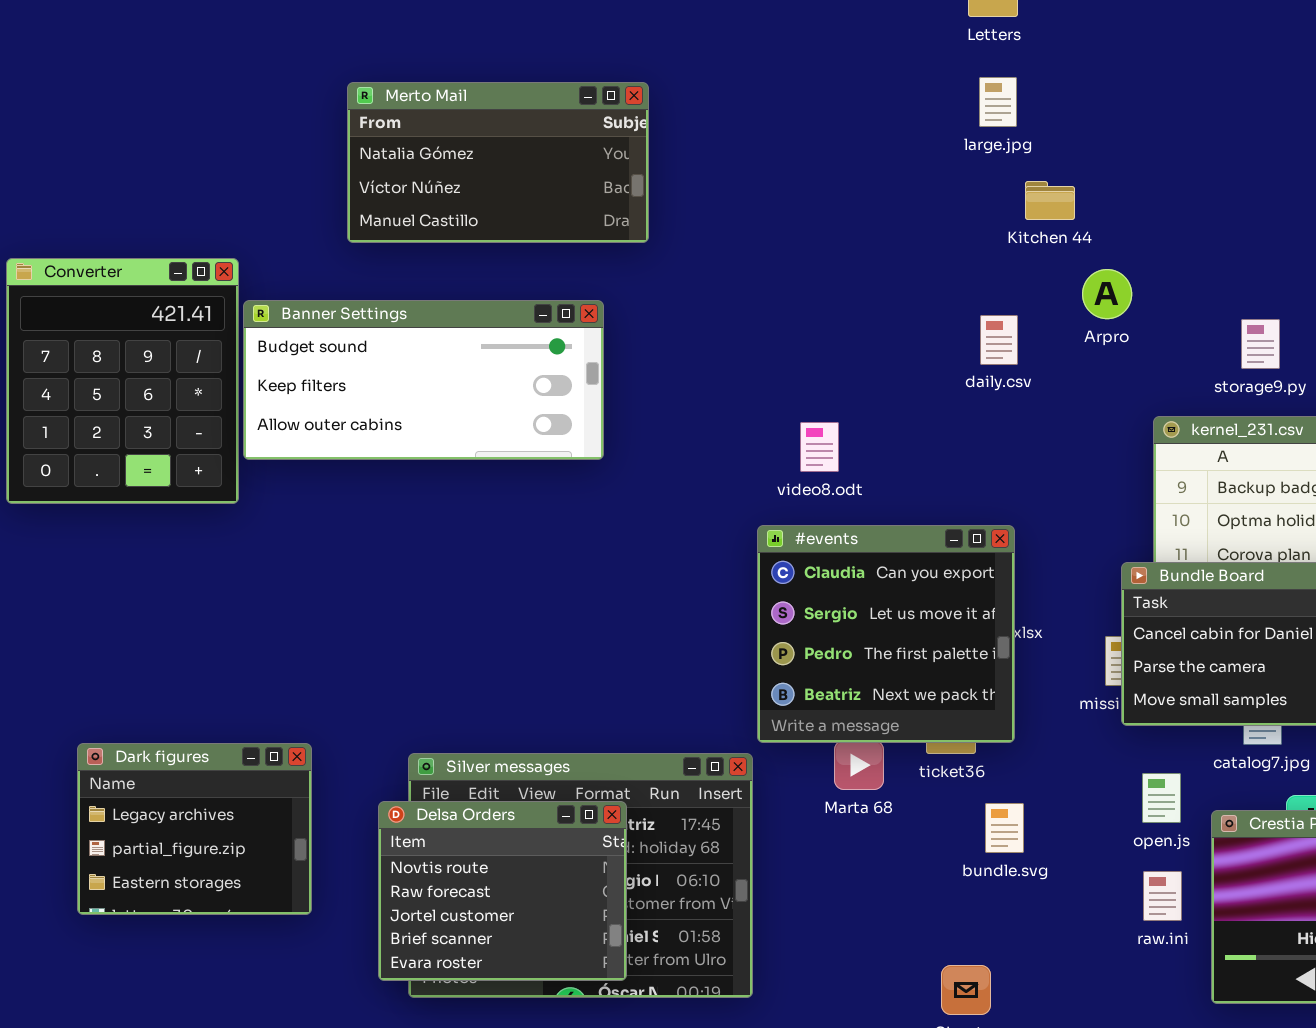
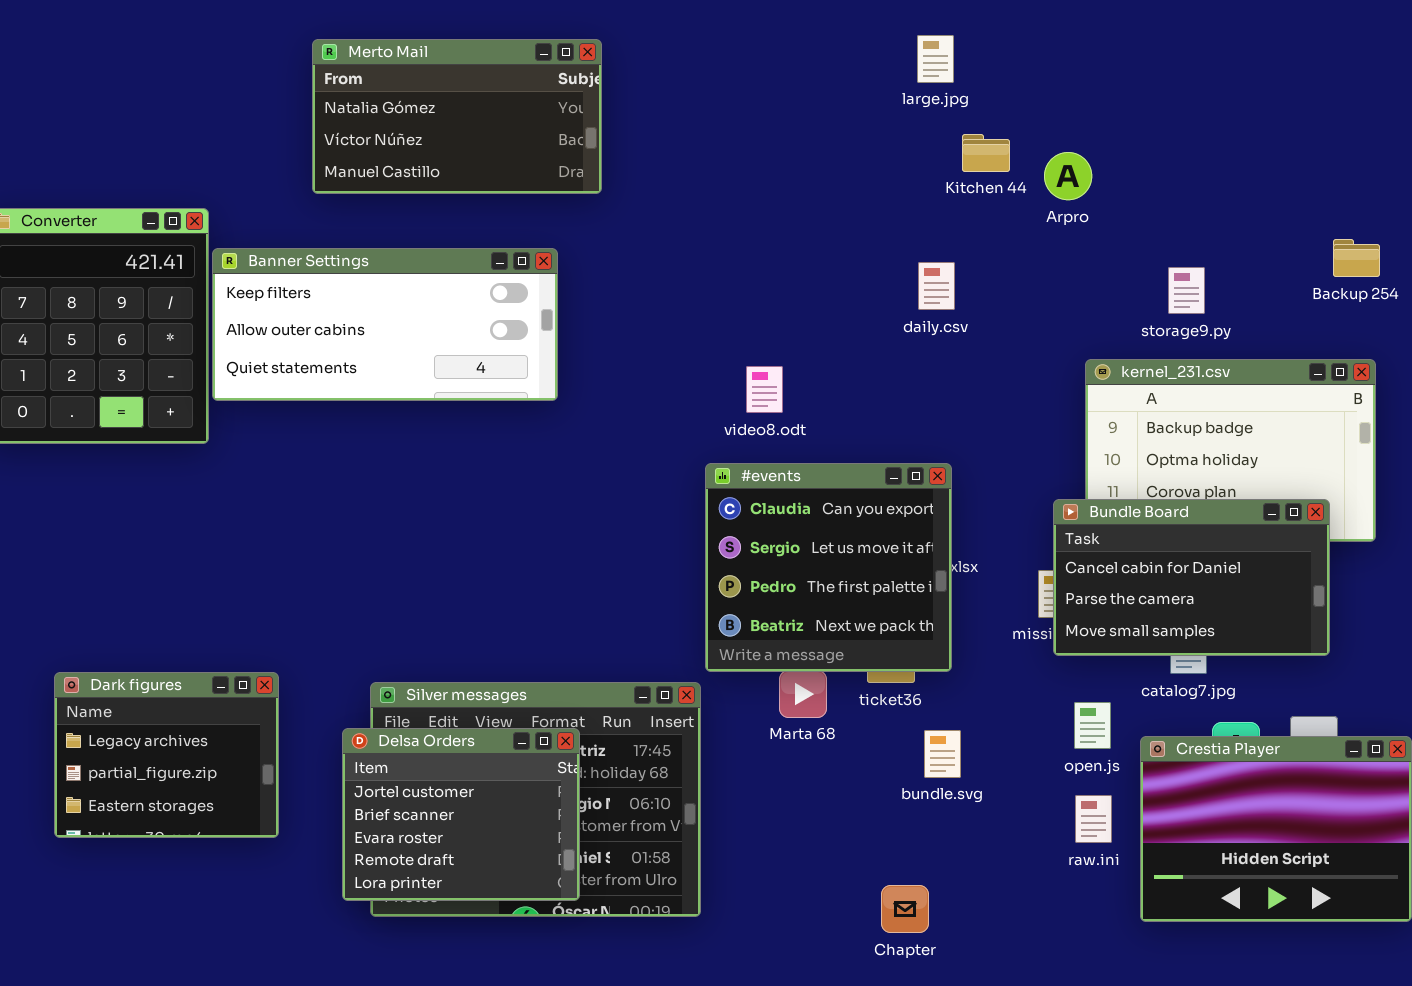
Arpro: [1082,269,1132,319] -> [1044,152,1092,200], moved
Banner Settings: [243,300,604,460] -> [212,248,558,401], scrolled down 1 row
Delsa Orders: [378,801,627,981] -> [342,728,580,901], scrolled down 2 rows

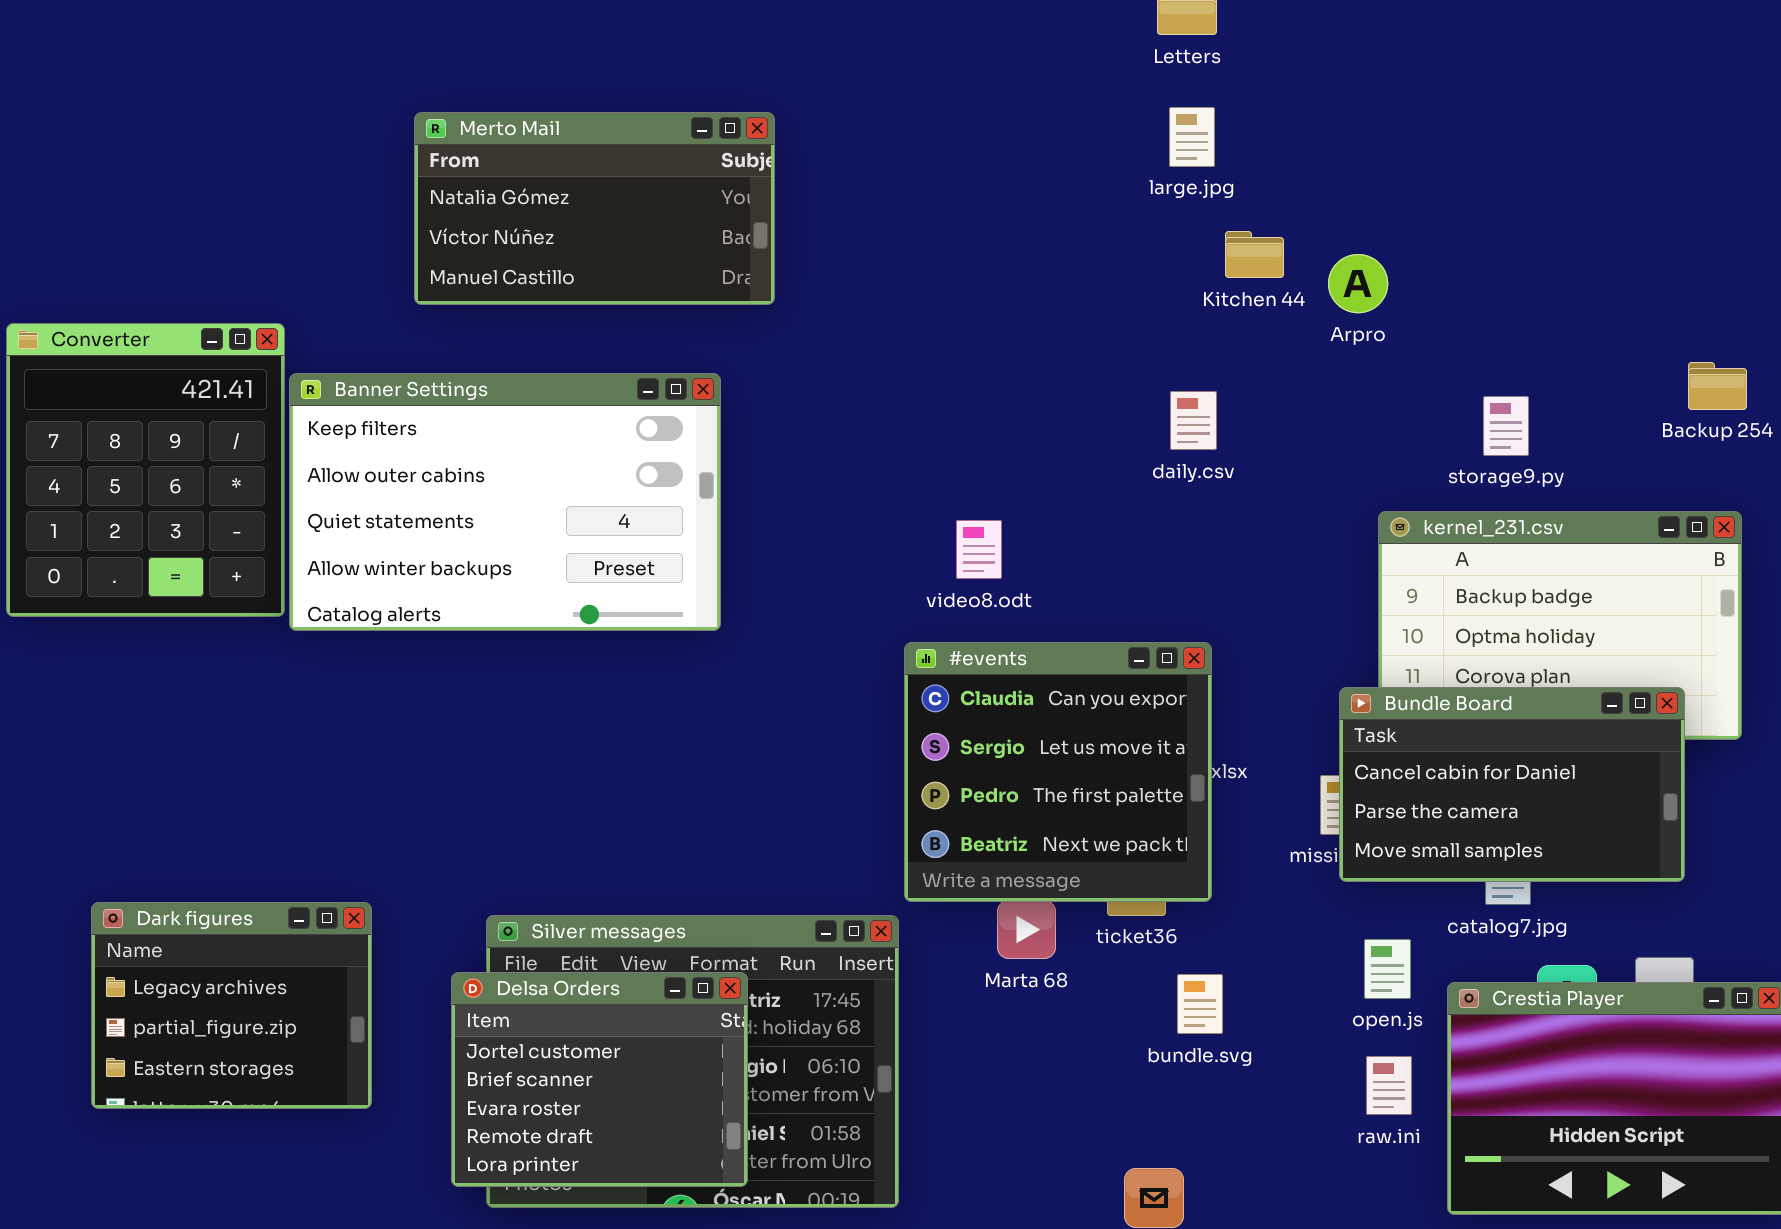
Banner Settings: [212,248,558,401] -> [289,373,721,631], resized

